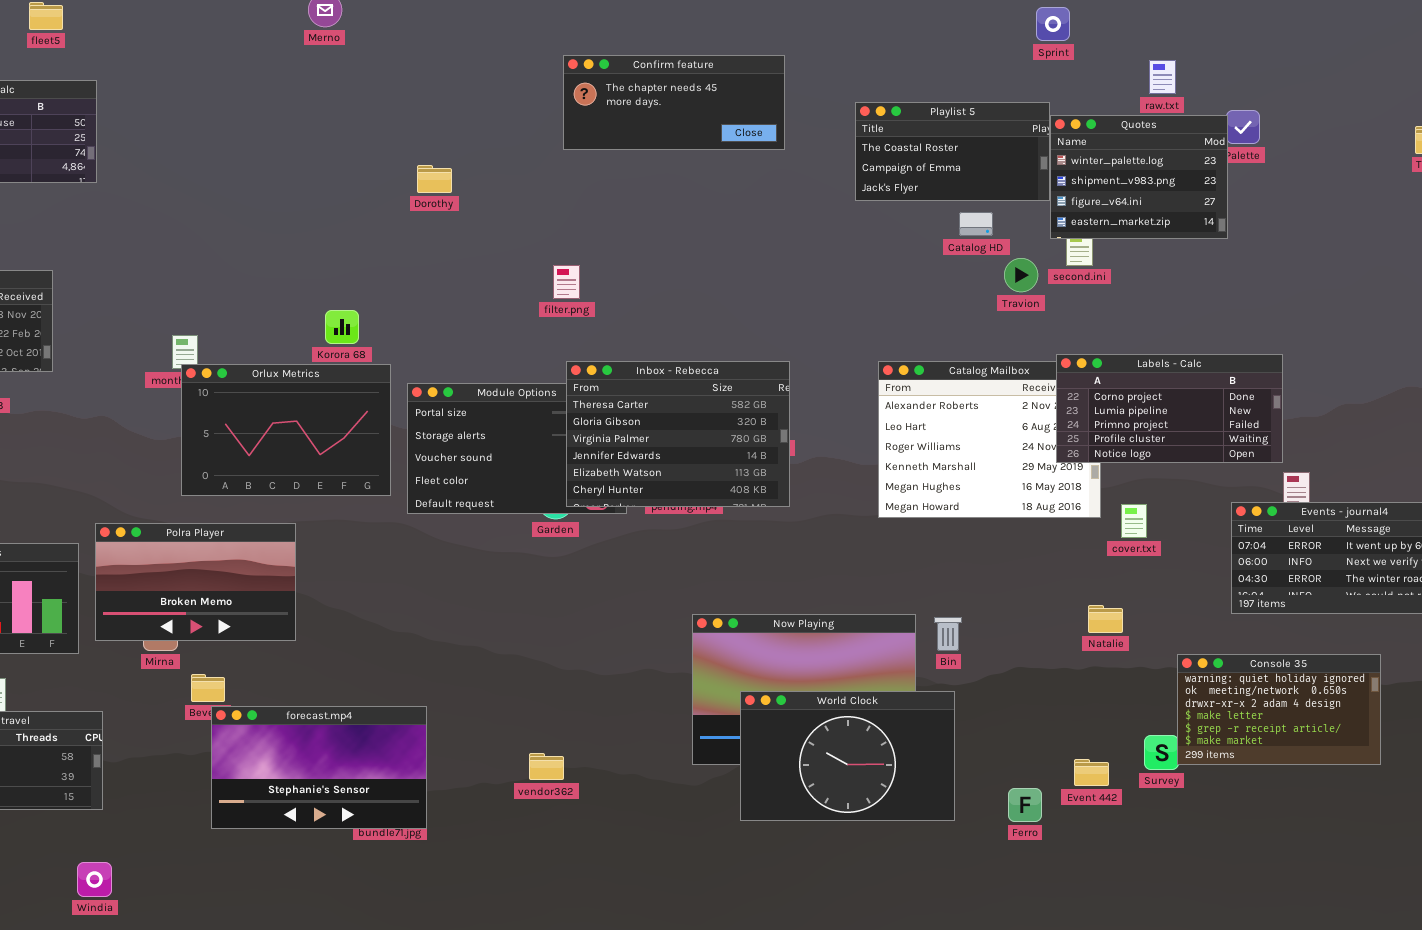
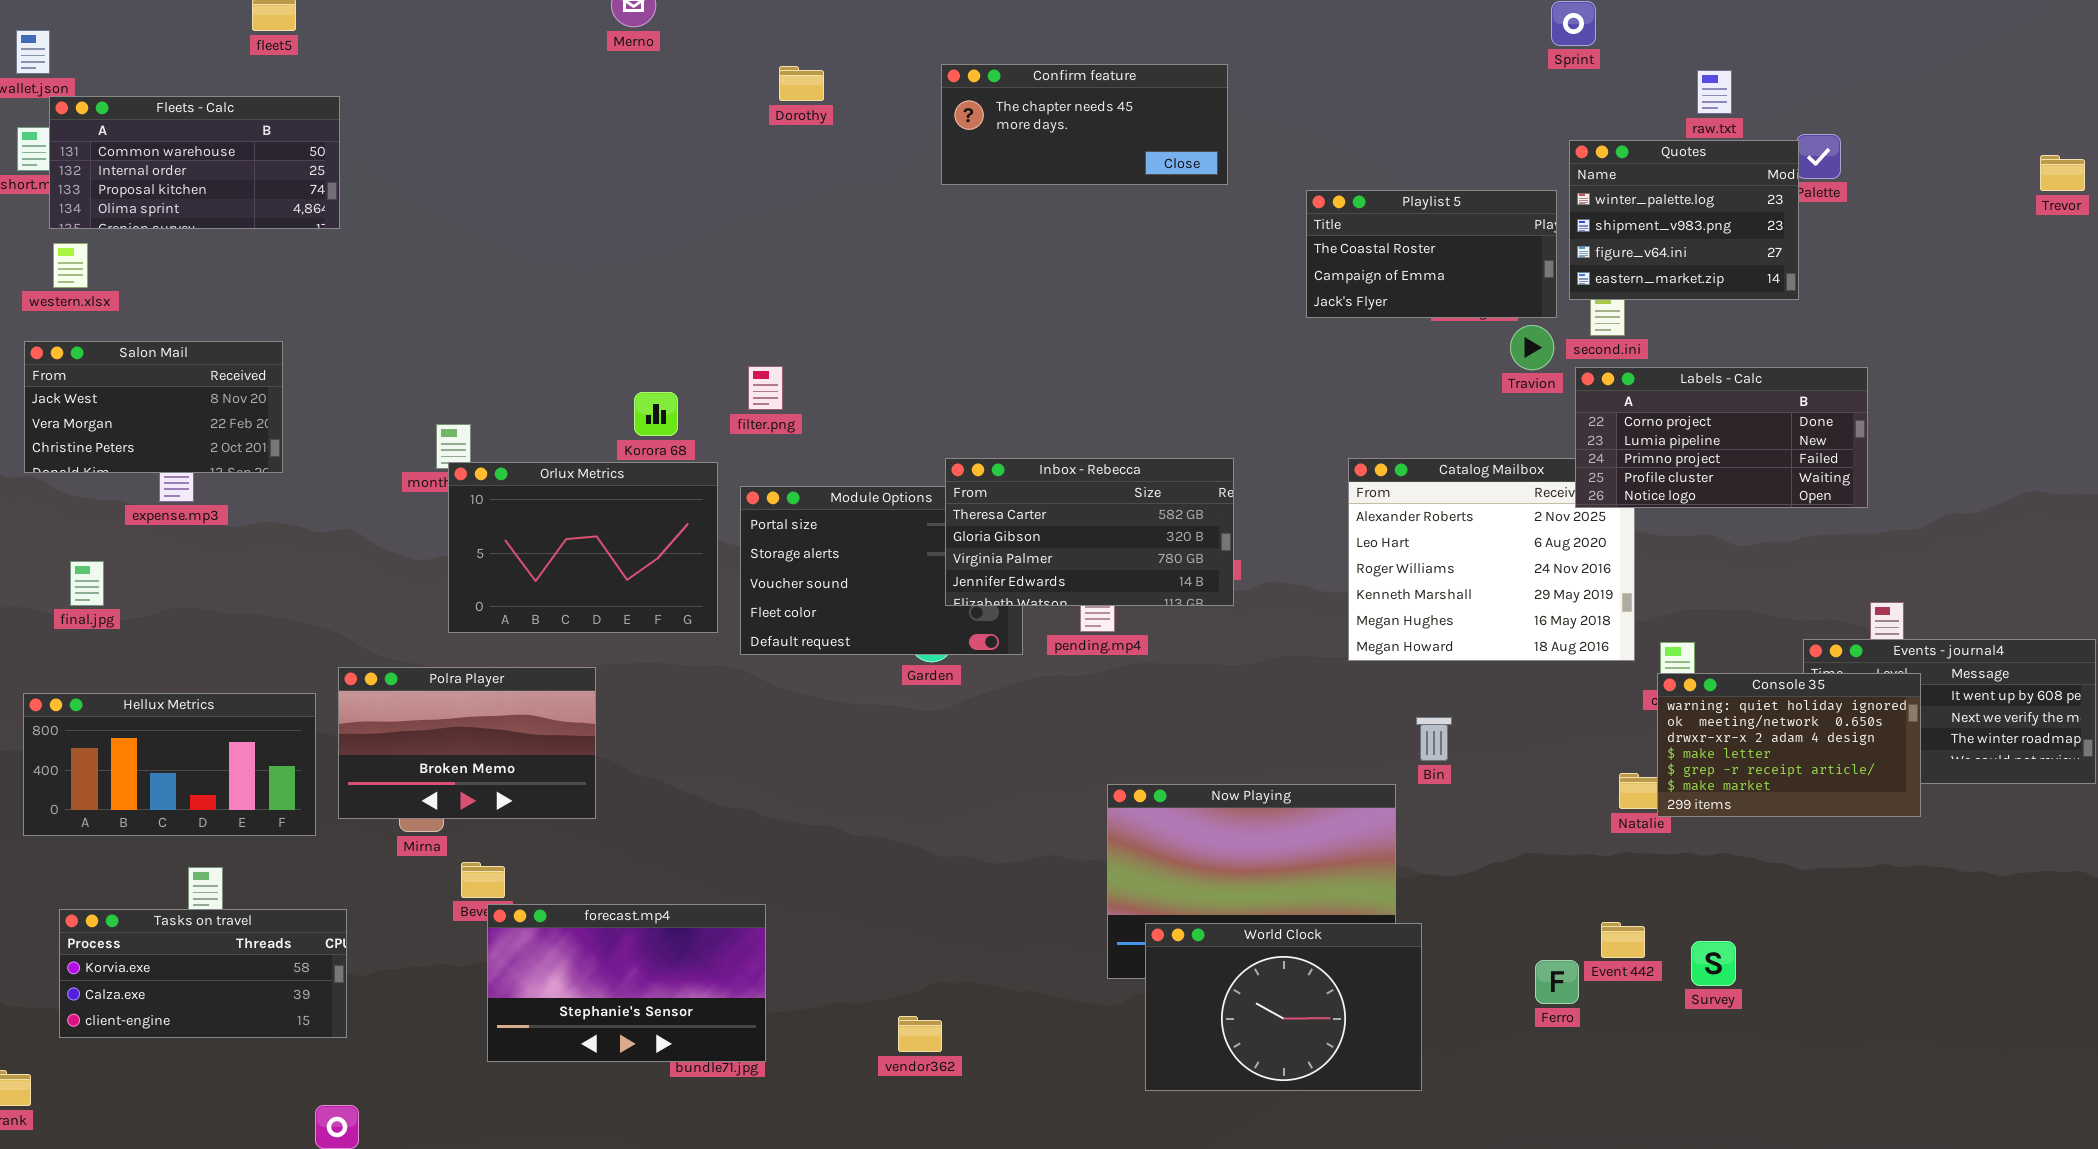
Playlist 5: [855,102,1050,201] -> [1306,190,1557,318], moved
Dorothy: [417,165,452,193] -> [779,66,824,101], moved
filter.png: [553,265,580,299] -> [748,366,783,410], moved
Labels - Calc: [1056,354,1283,463] -> [1575,367,1868,508], moved
Inbox - Rebecca: [566,361,790,507] -> [945,458,1234,606], resized
Bin: [934,617,962,651] -> [1416,717,1452,761], moved
Console 35: [1177,654,1381,765] -> [1657,673,1921,817], moved
World Clock: [740,691,955,821] -> [1145,923,1422,1091], moved
vendor362: [529,753,564,780] -> [898,1016,942,1052], moved
Event 442: [1074,759,1109,786] -> [1601,922,1645,958], moved
Ferro: [1008,788,1042,822] -> [1535,960,1579,1004], moved

